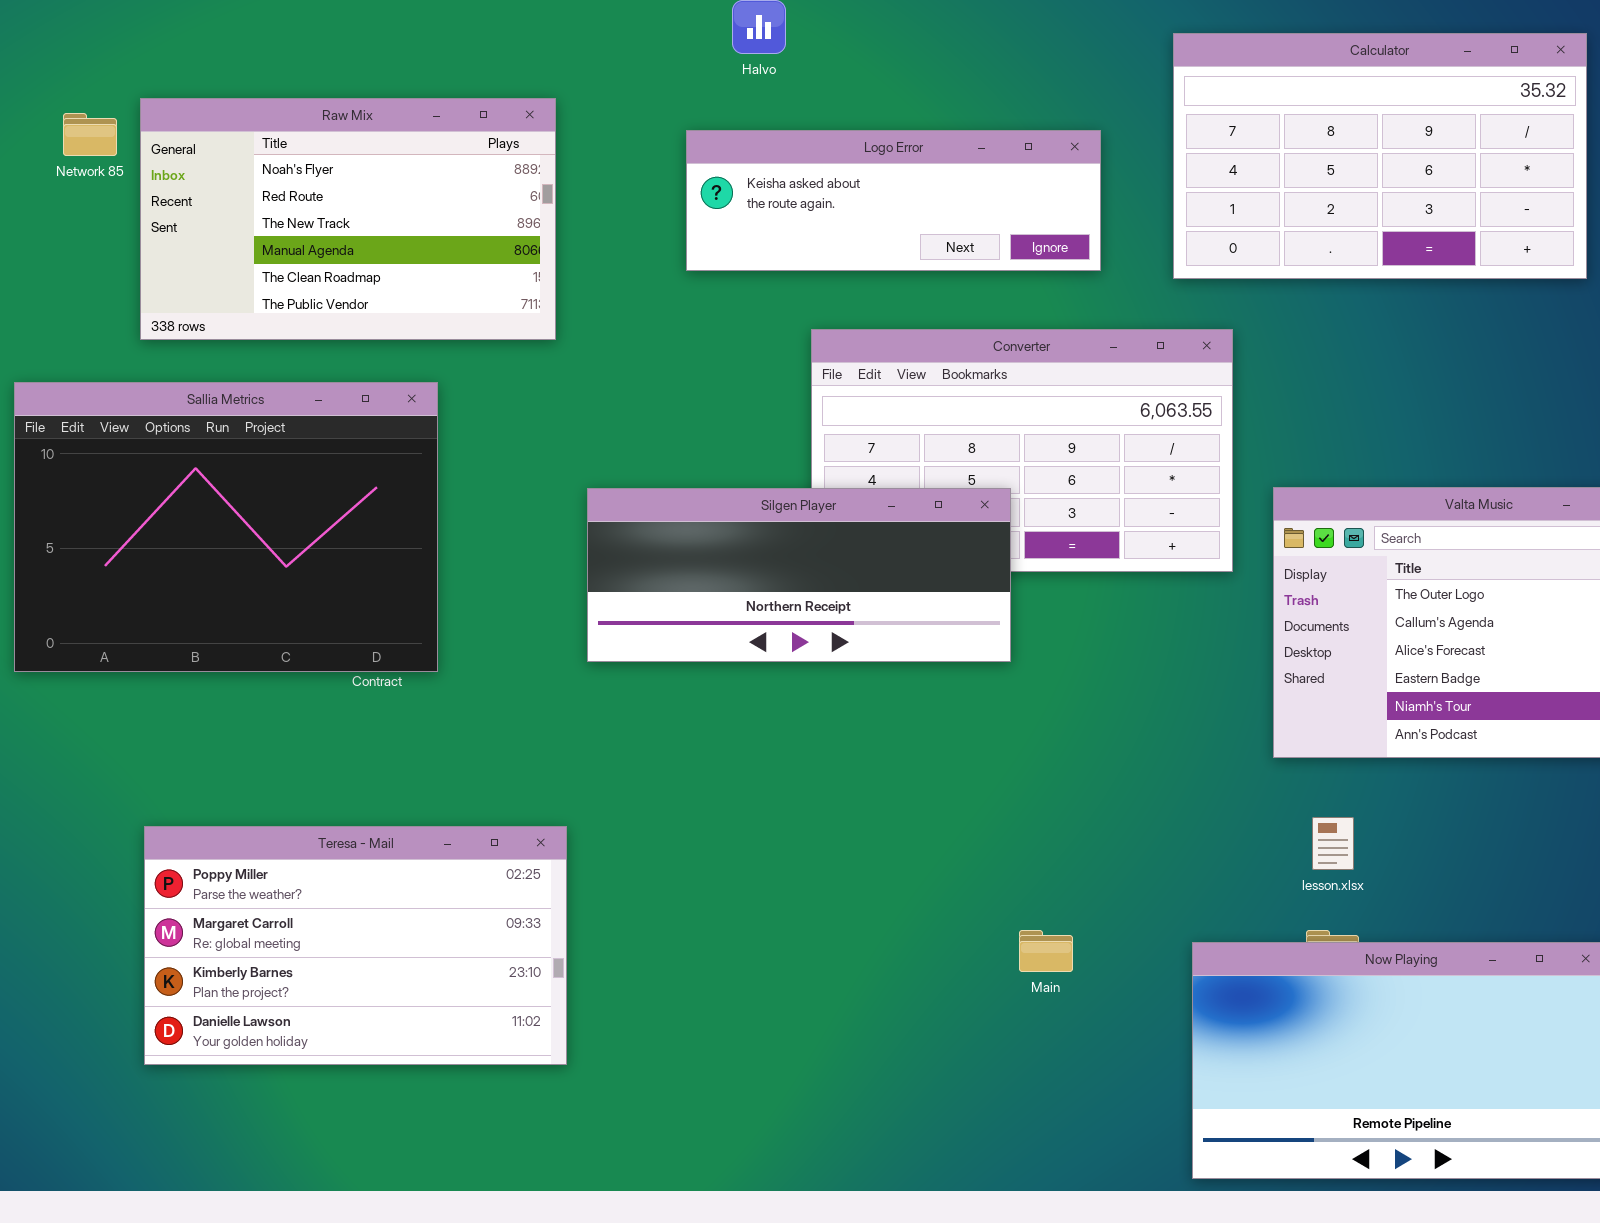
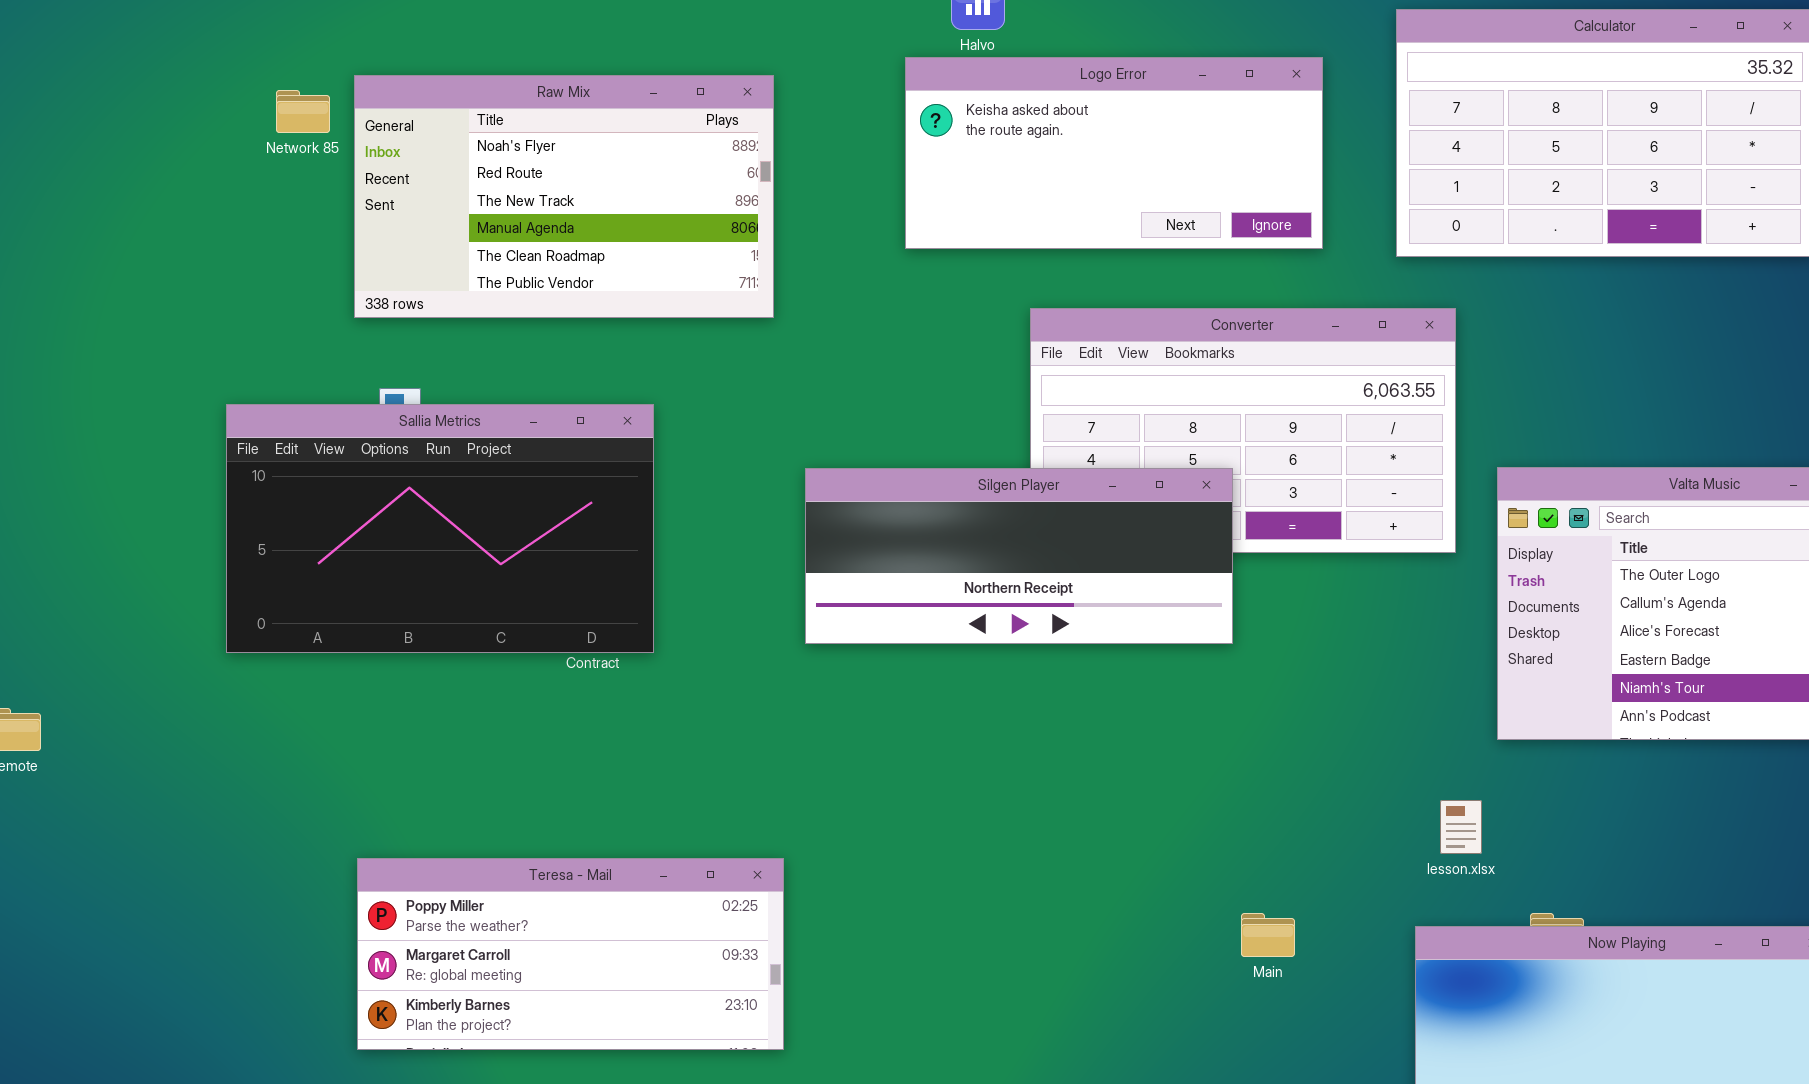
Logo Error: [686,130,1101,271] -> [905,57,1323,249], resized
Sallia Metrics: [14,382,438,672] -> [226,404,654,653], resized
lesson.xlsx: [1312,817,1354,870] -> [1440,800,1482,854], moved
Teresa - Mail: [144,826,567,1065] -> [357,858,784,1050], resized

